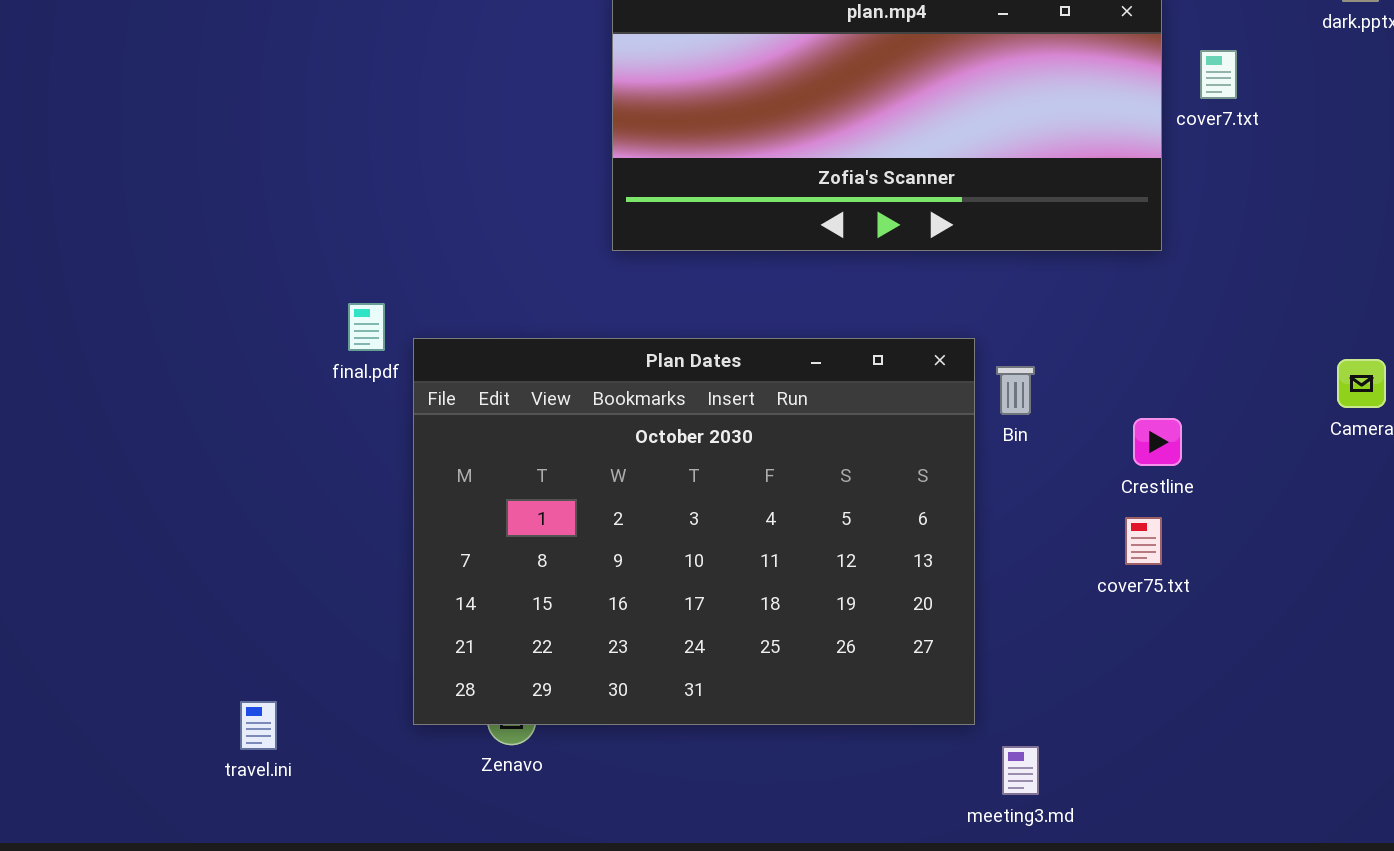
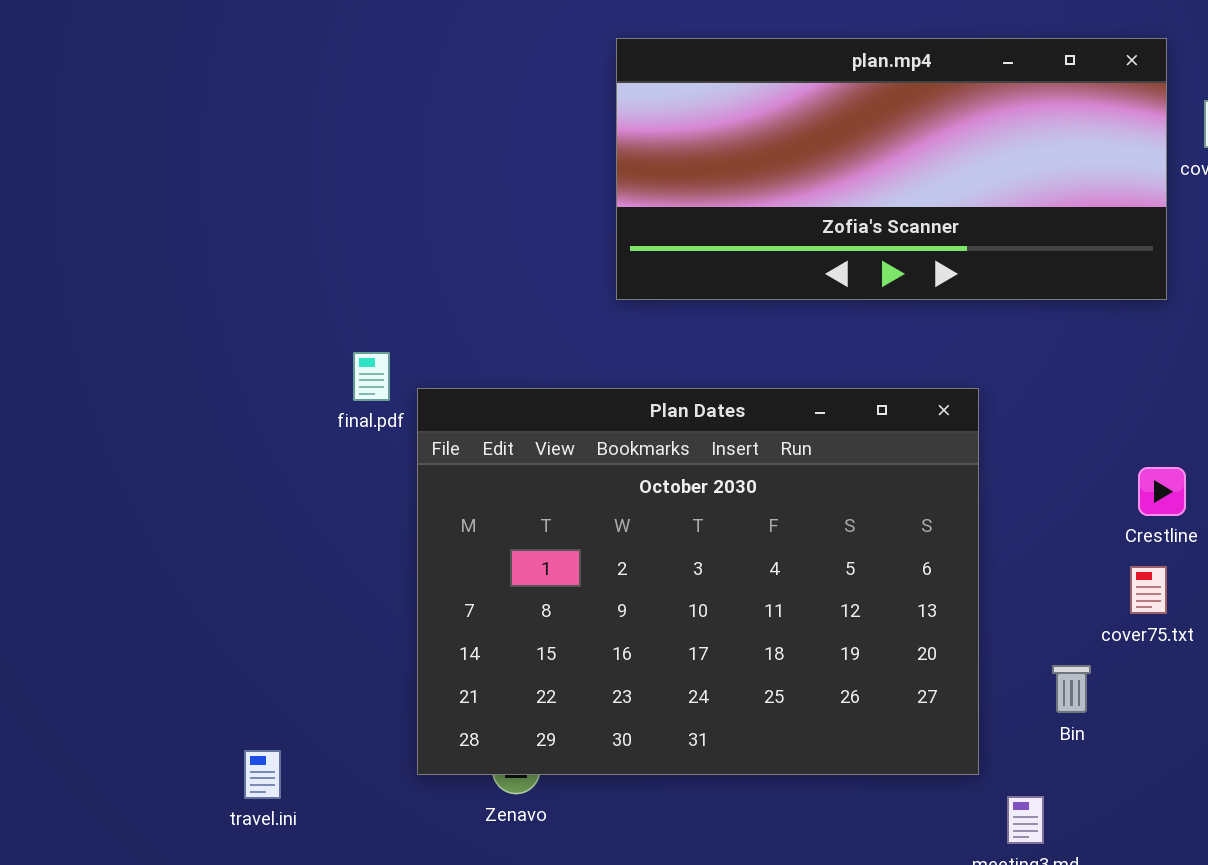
Bin: [996,366,1035,415] -> [1052,665,1091,713], moved

